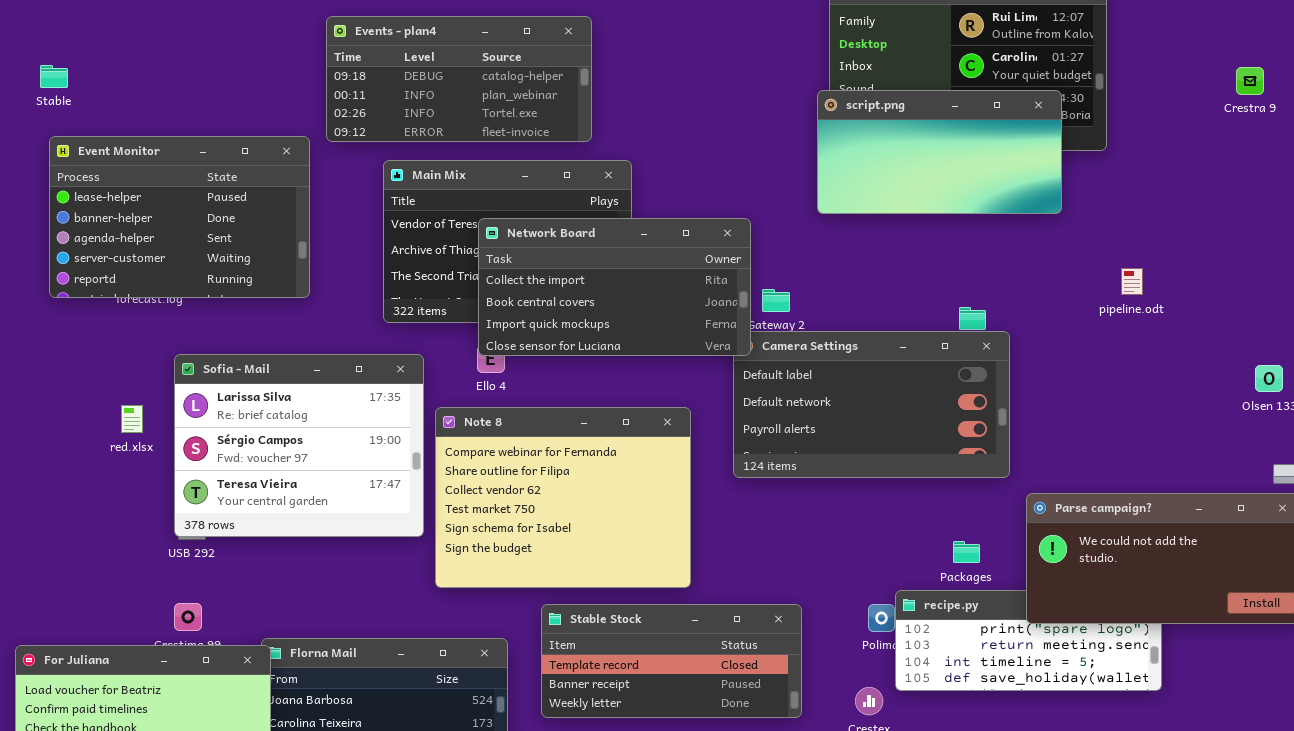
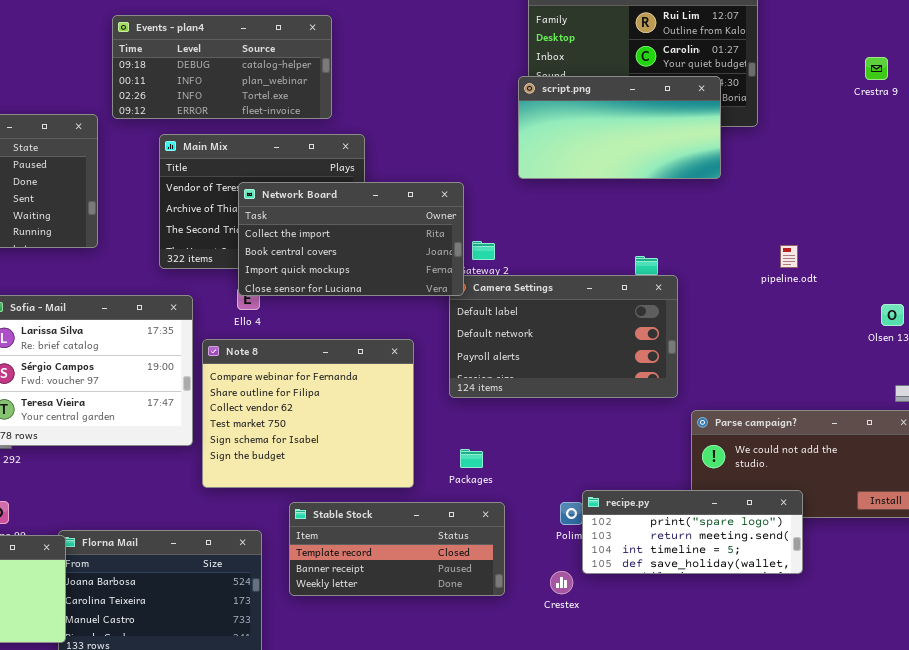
pipeline.odt: [1121,268,1143,295] -> [780,245,798,268], moved
Packages: [953,541,980,563] -> [460,449,483,468], moved
recipe.py: [895,590,1162,691] -> [582,490,803,574], raised

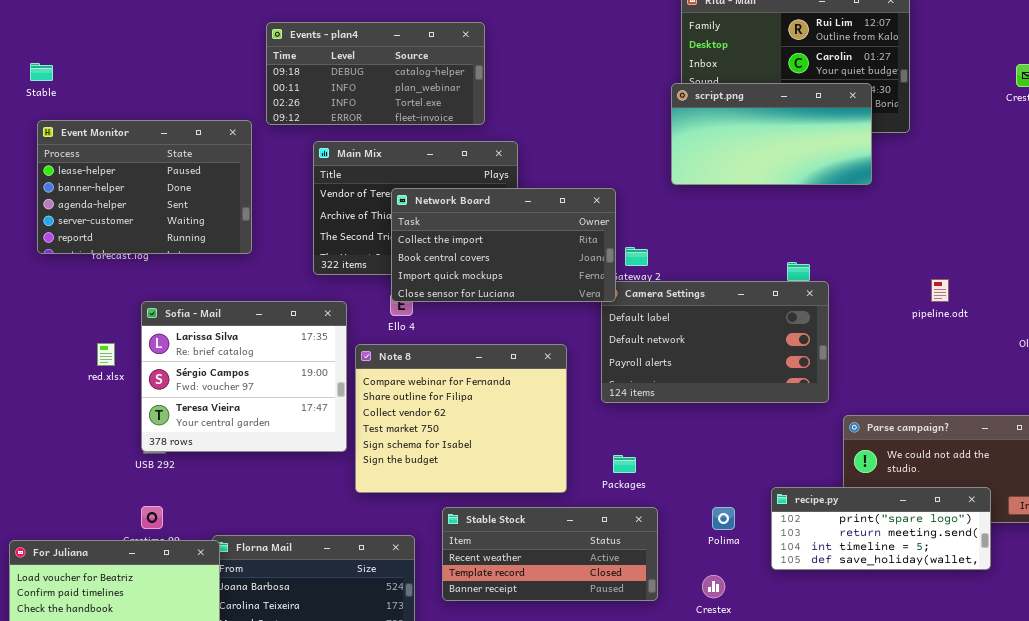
pipeline.odt: [780,245,798,268] -> [931,279,949,302], moved
recipe.py: [582,490,803,574] -> [771,487,991,570], moved
Stable Stock: [289,502,505,596] -> [442,507,658,601], scrolled up 1 row

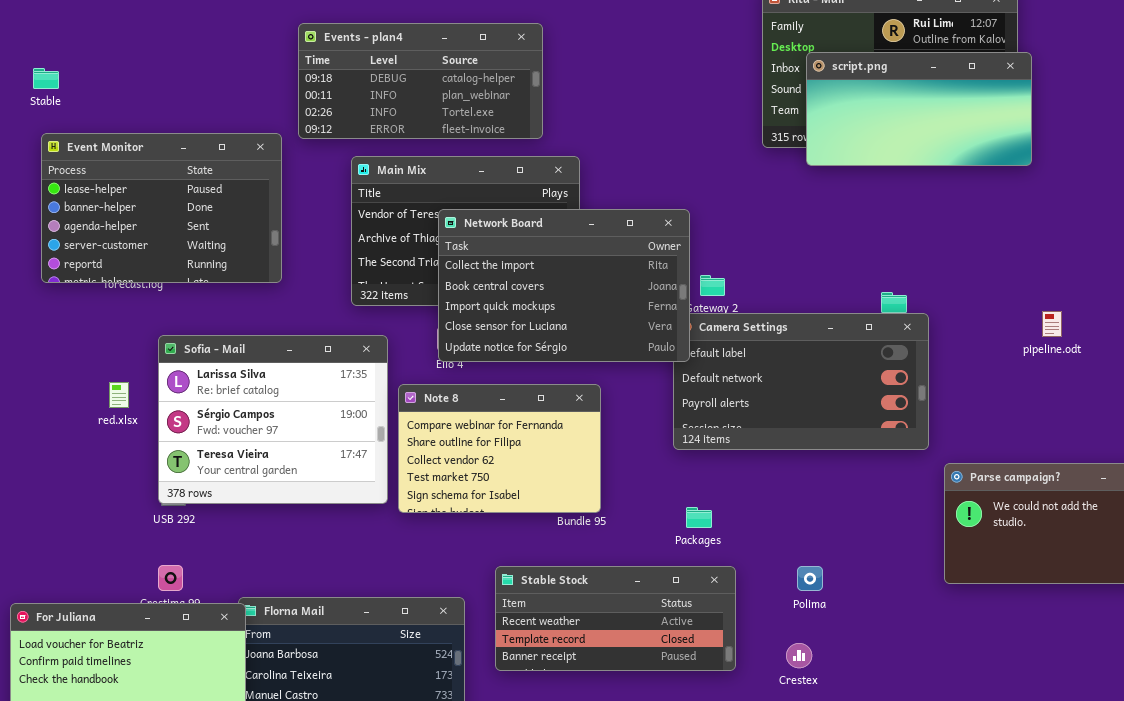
script.png: [671,83,872,185] -> [806,52,1032,166], moved
Network Board: [391,188,616,302] -> [438,209,690,362], resized
Note 8: [355,344,567,493] -> [398,384,601,513], resized
recipe.py: [771,487,991,570] -> none, closed

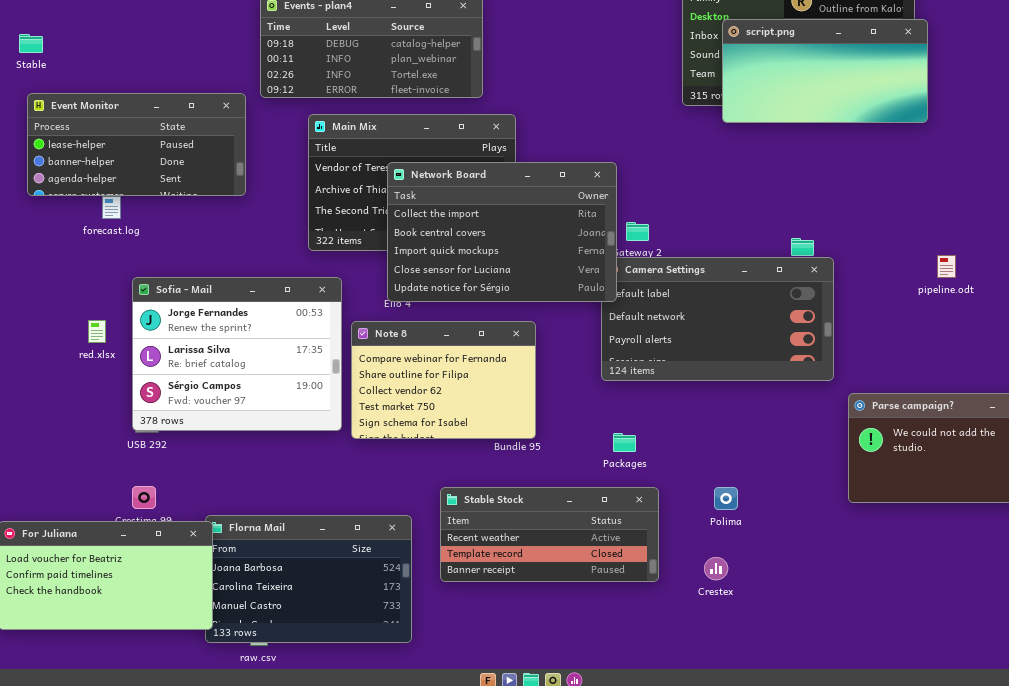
Event Monitor: [41,133,282,283] -> [27,93,246,196], resized
Sofia - Mail: [158,335,388,504] -> [132,277,342,431], scrolled up 1 row

